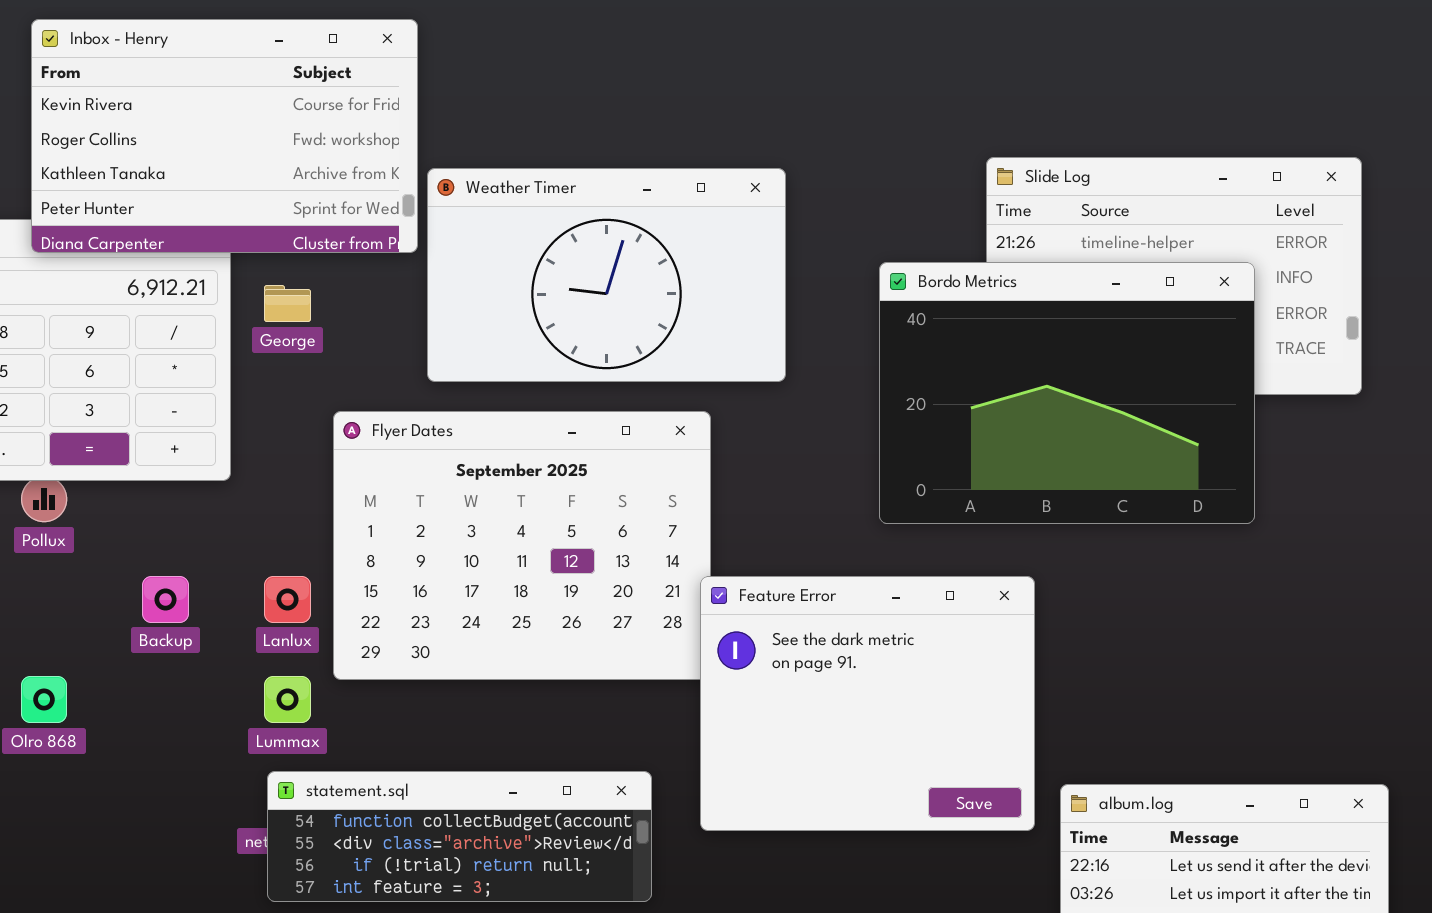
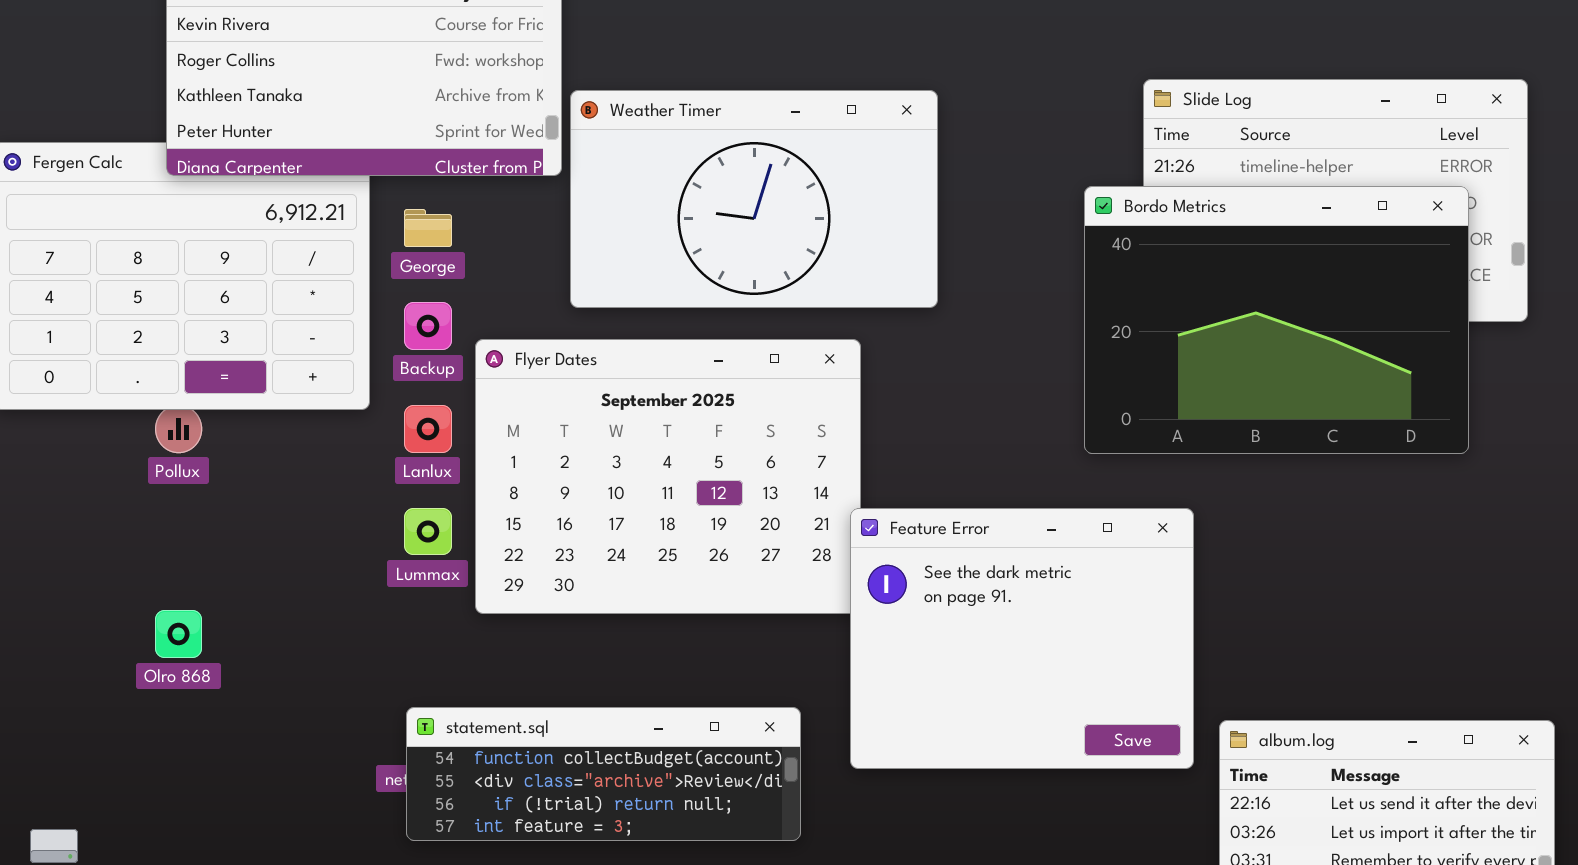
Bordo Metrics: [879,262,1255,524] -> [1084,186,1469,454], moved
Backup: [142,576,189,623] -> [404,302,452,350], moved
Lanlux: [264,576,311,623] -> [404,405,452,453], moved
Lummax: [264,676,311,723] -> [404,508,452,555], moved

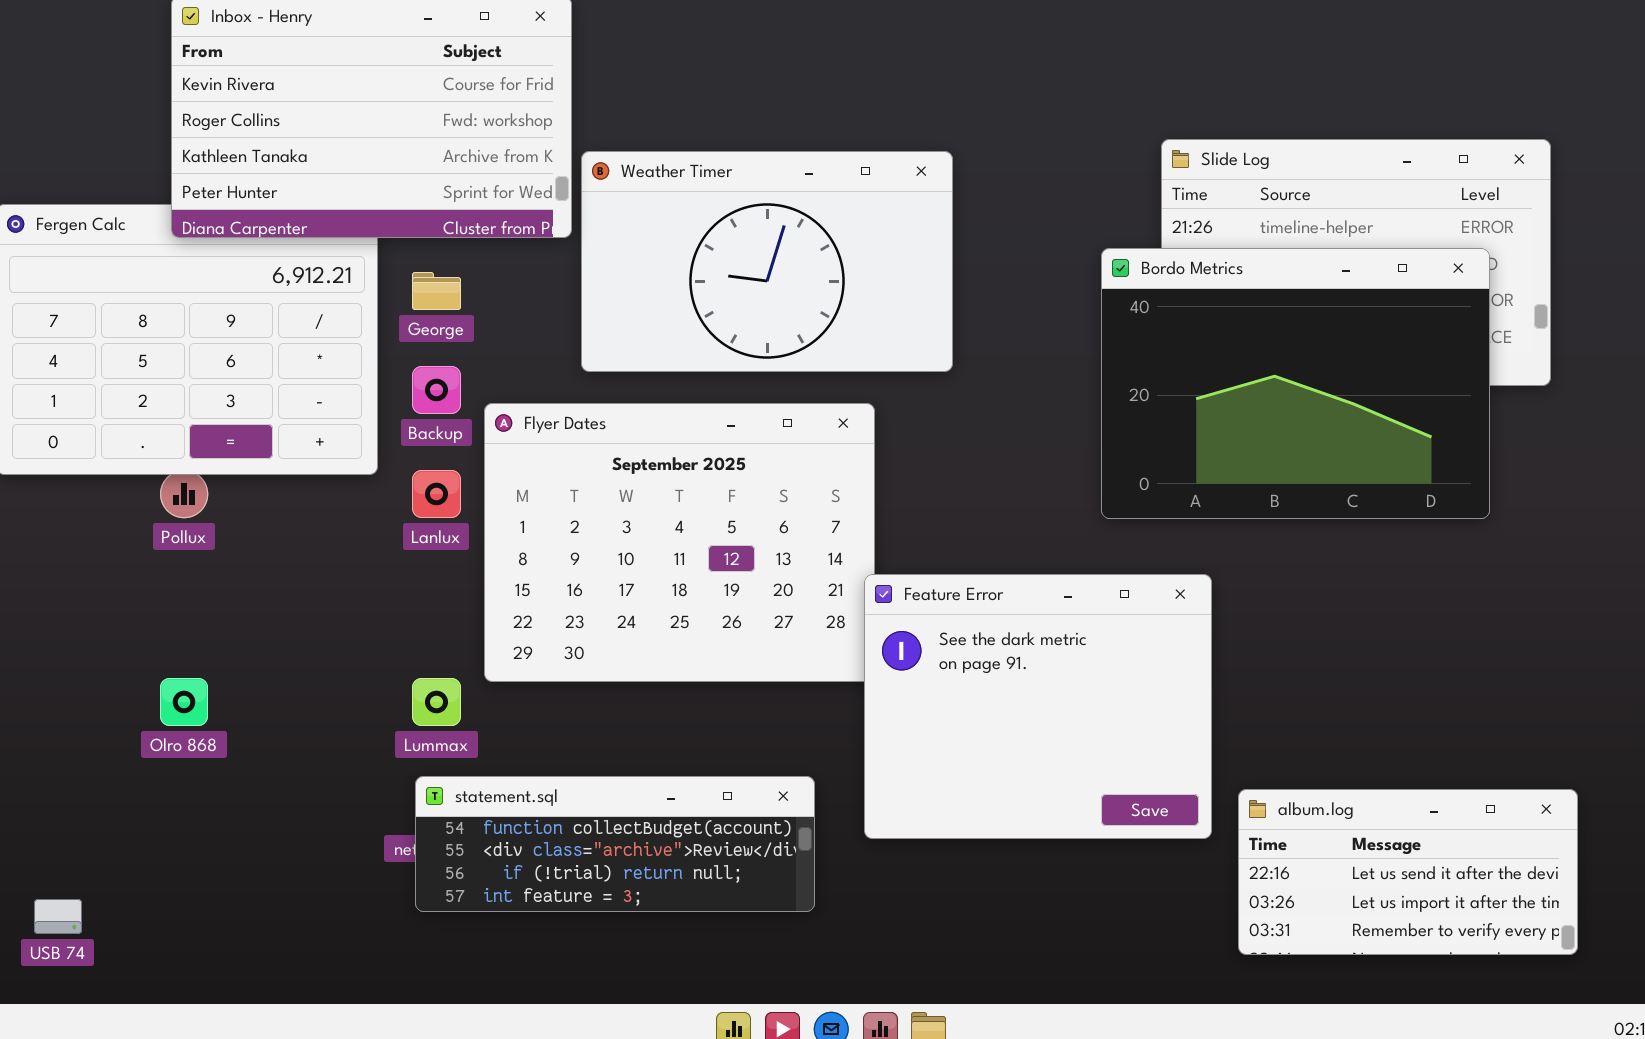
Lummax: [404,508,452,555] -> [412,678,461,726], moved

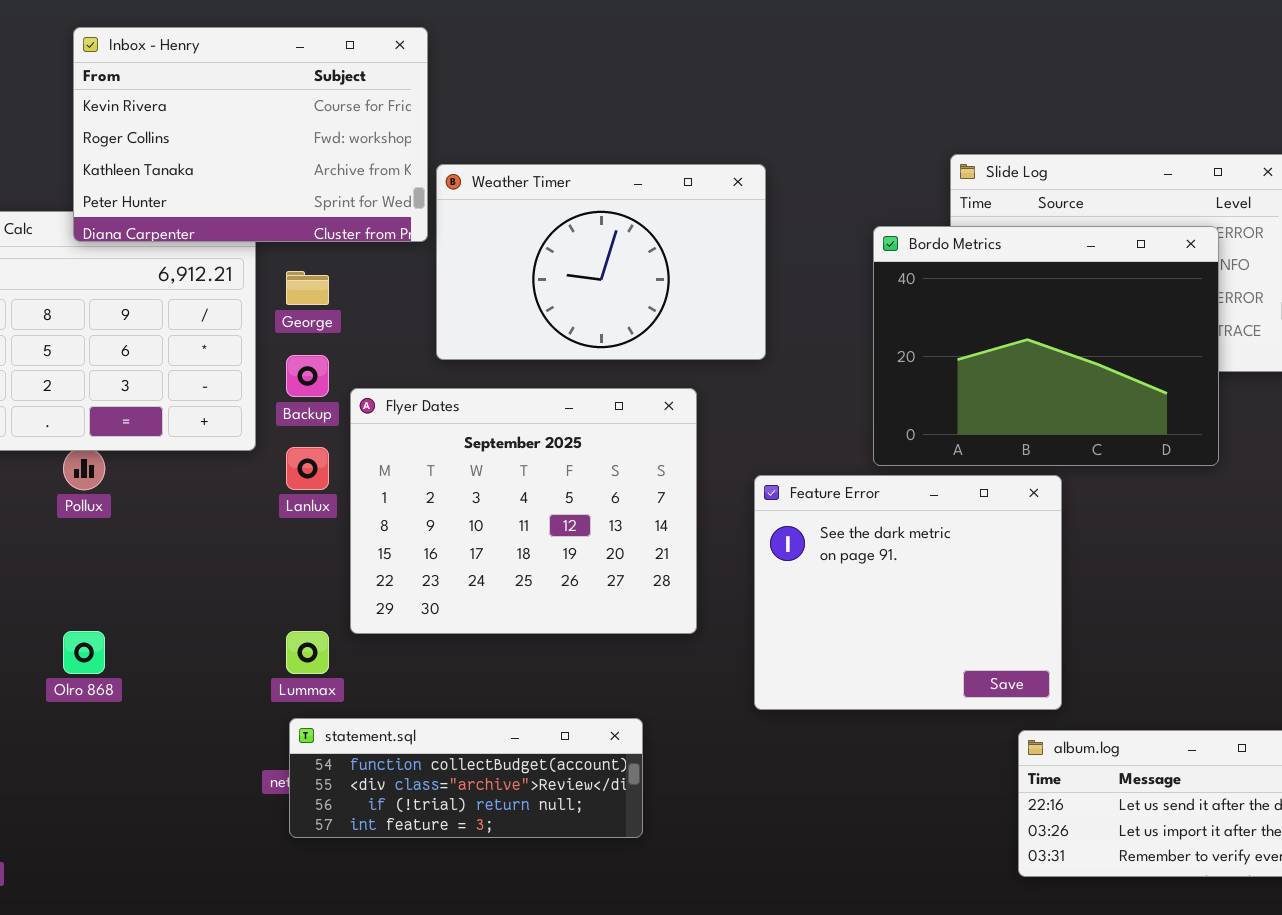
Bordo Metrics: [1101,248,1490,519] -> [873,226,1219,466], moved
Feature Error: [864,574,1212,839] -> [754,475,1062,710], moved

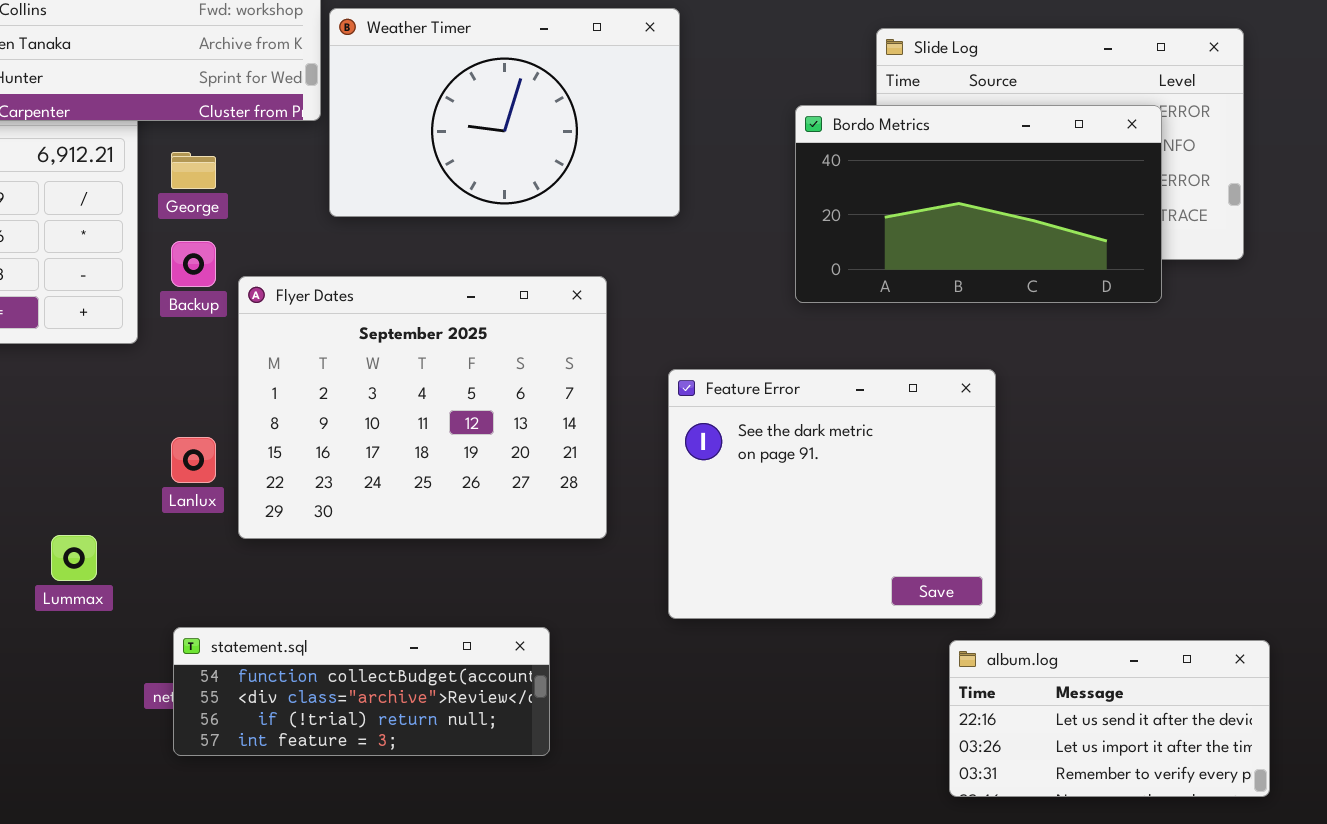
Weather Timer: [436,164,766,360] -> [329,8,680,217], moved
Bordo Metrics: [873,226,1219,466] -> [795,105,1162,303], resized
Lanlux: [286,447,329,490] -> [171,437,216,483], moved
Lummax: [286,631,329,674] -> [51,535,97,581], moved

